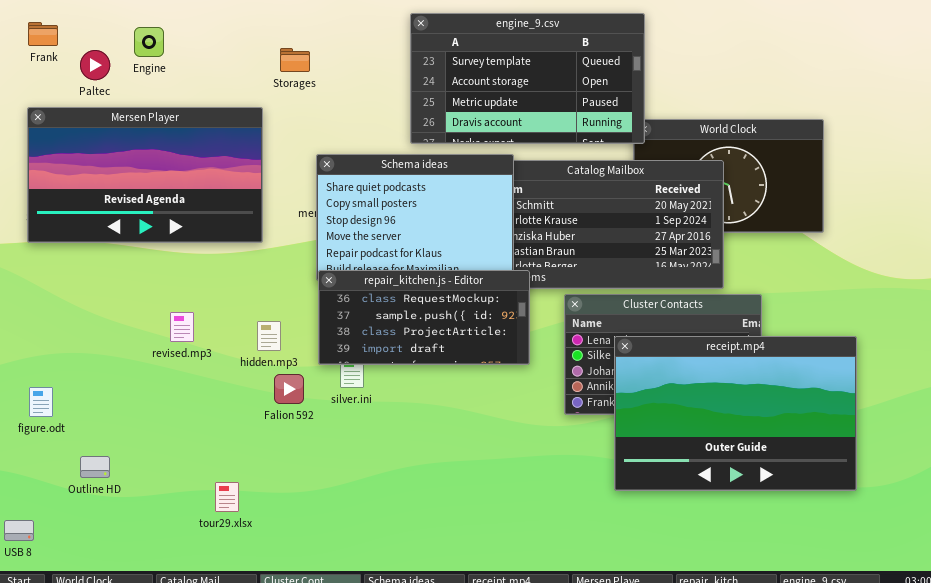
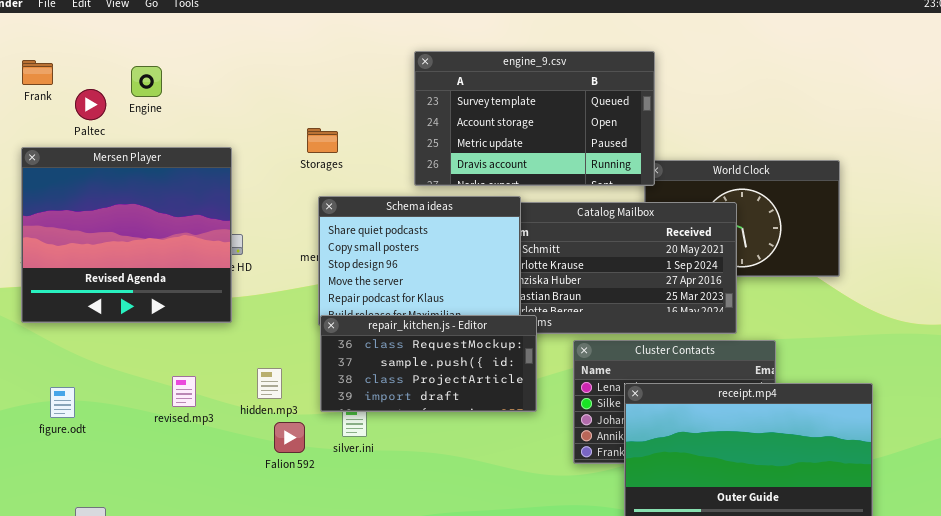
Storages: [280,48,310,72] -> [307,128,338,153], moved
Mersen Player: [27,107,263,243] -> [21,147,232,323], resized
revised.mp3: [170,312,194,342] -> [172,376,196,407], moved
figure.odt: [29,387,53,417] -> [50,387,75,418], moved

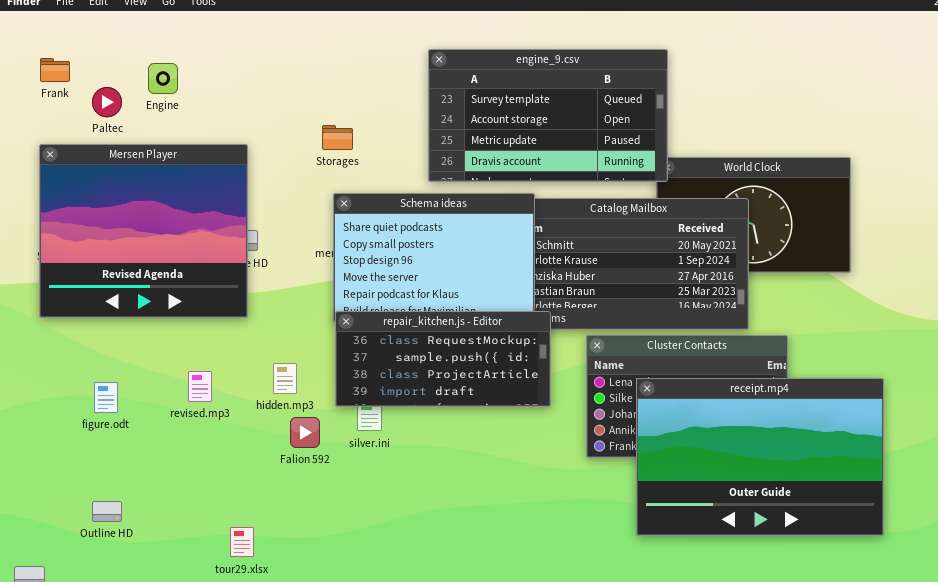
figure.odt: [50,387,75,418] -> [94,382,118,413], moved

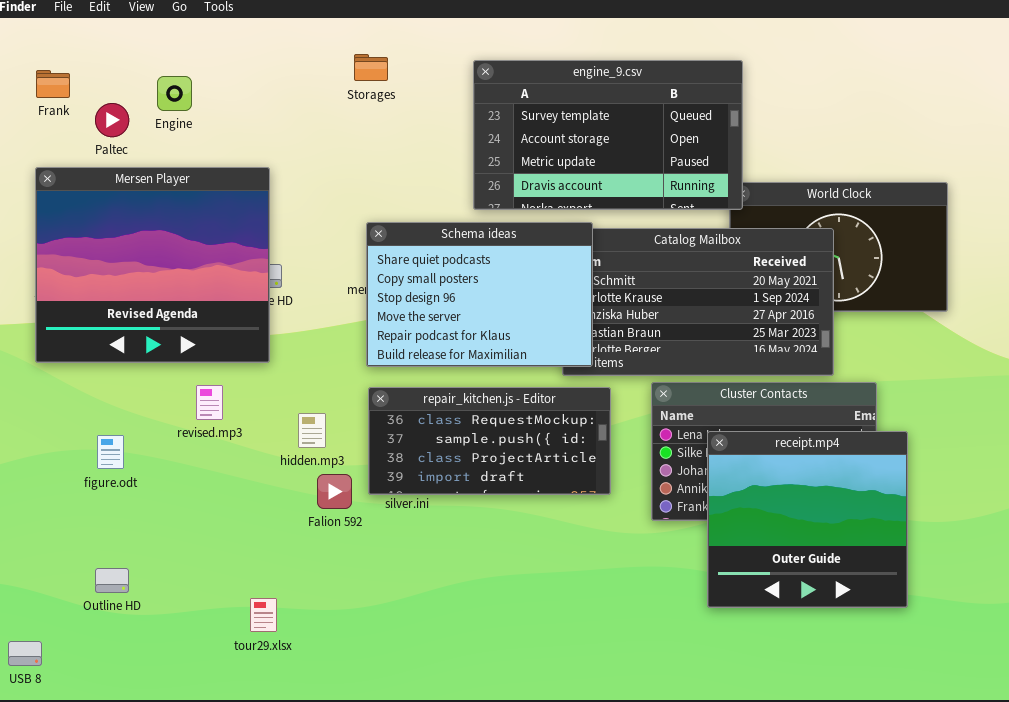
Storages: [322,125,353,150] -> [354,54,388,81], moved
repair_kitchen.js - Editor: [335,311,551,407] -> [368,387,611,495], moved
revised.mp3: [188,371,212,402] -> [196,385,223,420], moved
receipt.mp4: [636,378,884,536] -> [707,431,908,608], resized

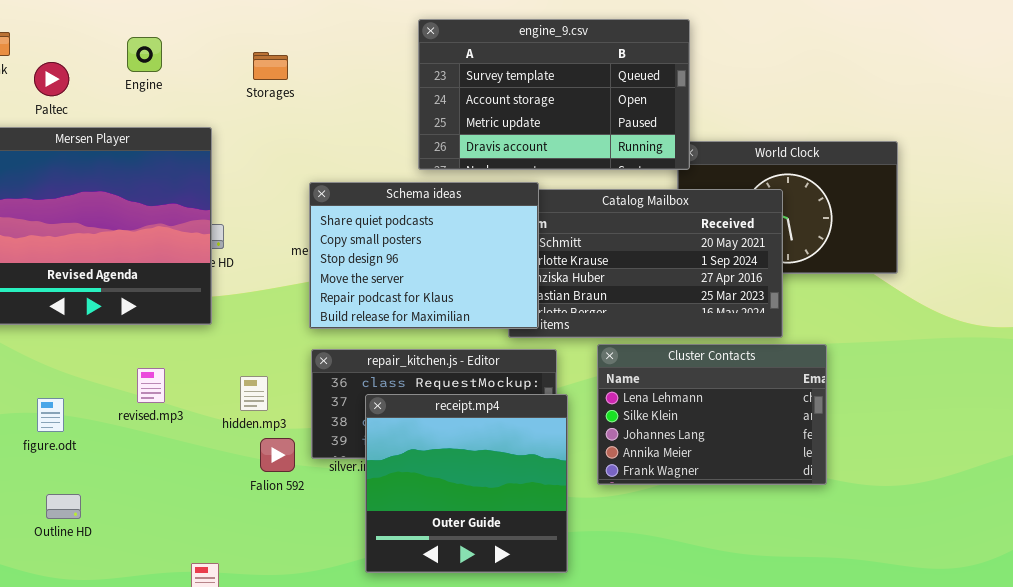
Storages: [354,54,388,81] -> [253,52,288,80], moved
Engine: [157,76,192,111] -> [127,37,162,72], moved
revised.mp3: [196,385,223,420] -> [137,368,165,403], moved
receipt.mp4: [707,431,908,608] -> [365,394,568,573], moved
Outline HD: [95,568,129,593] -> [46,494,81,519], moved

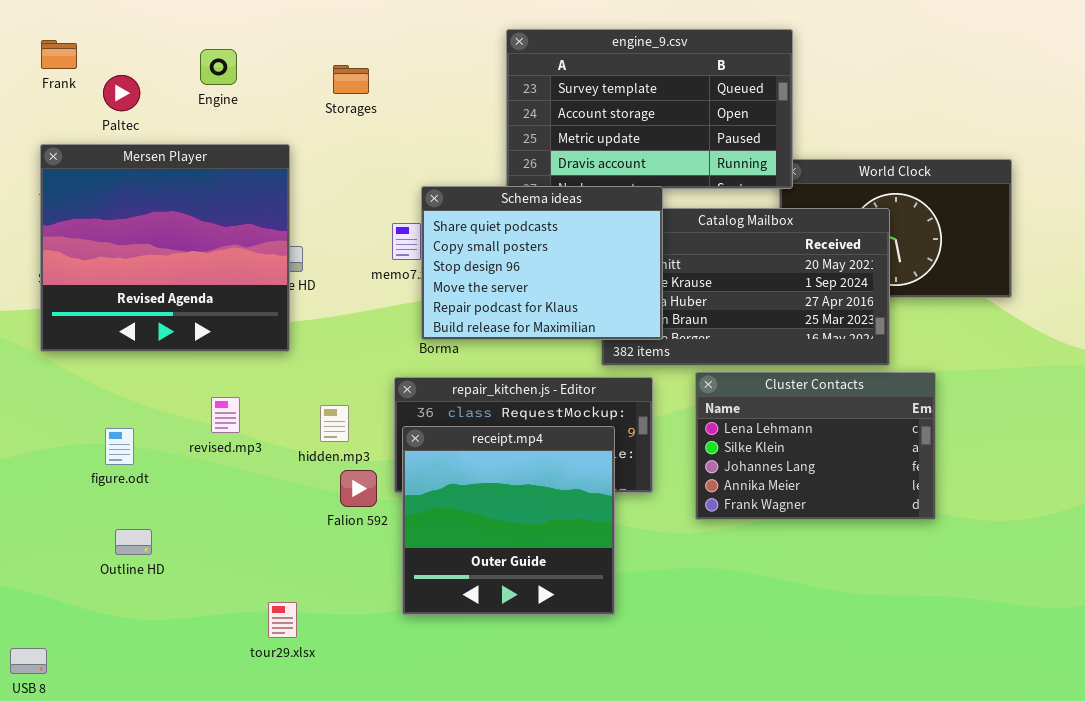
Schema ideas: [309,182,539,329] -> [421,186,663,340], moved
receipt.mp4: [365,394,568,573] -> [402,426,615,615], moved

